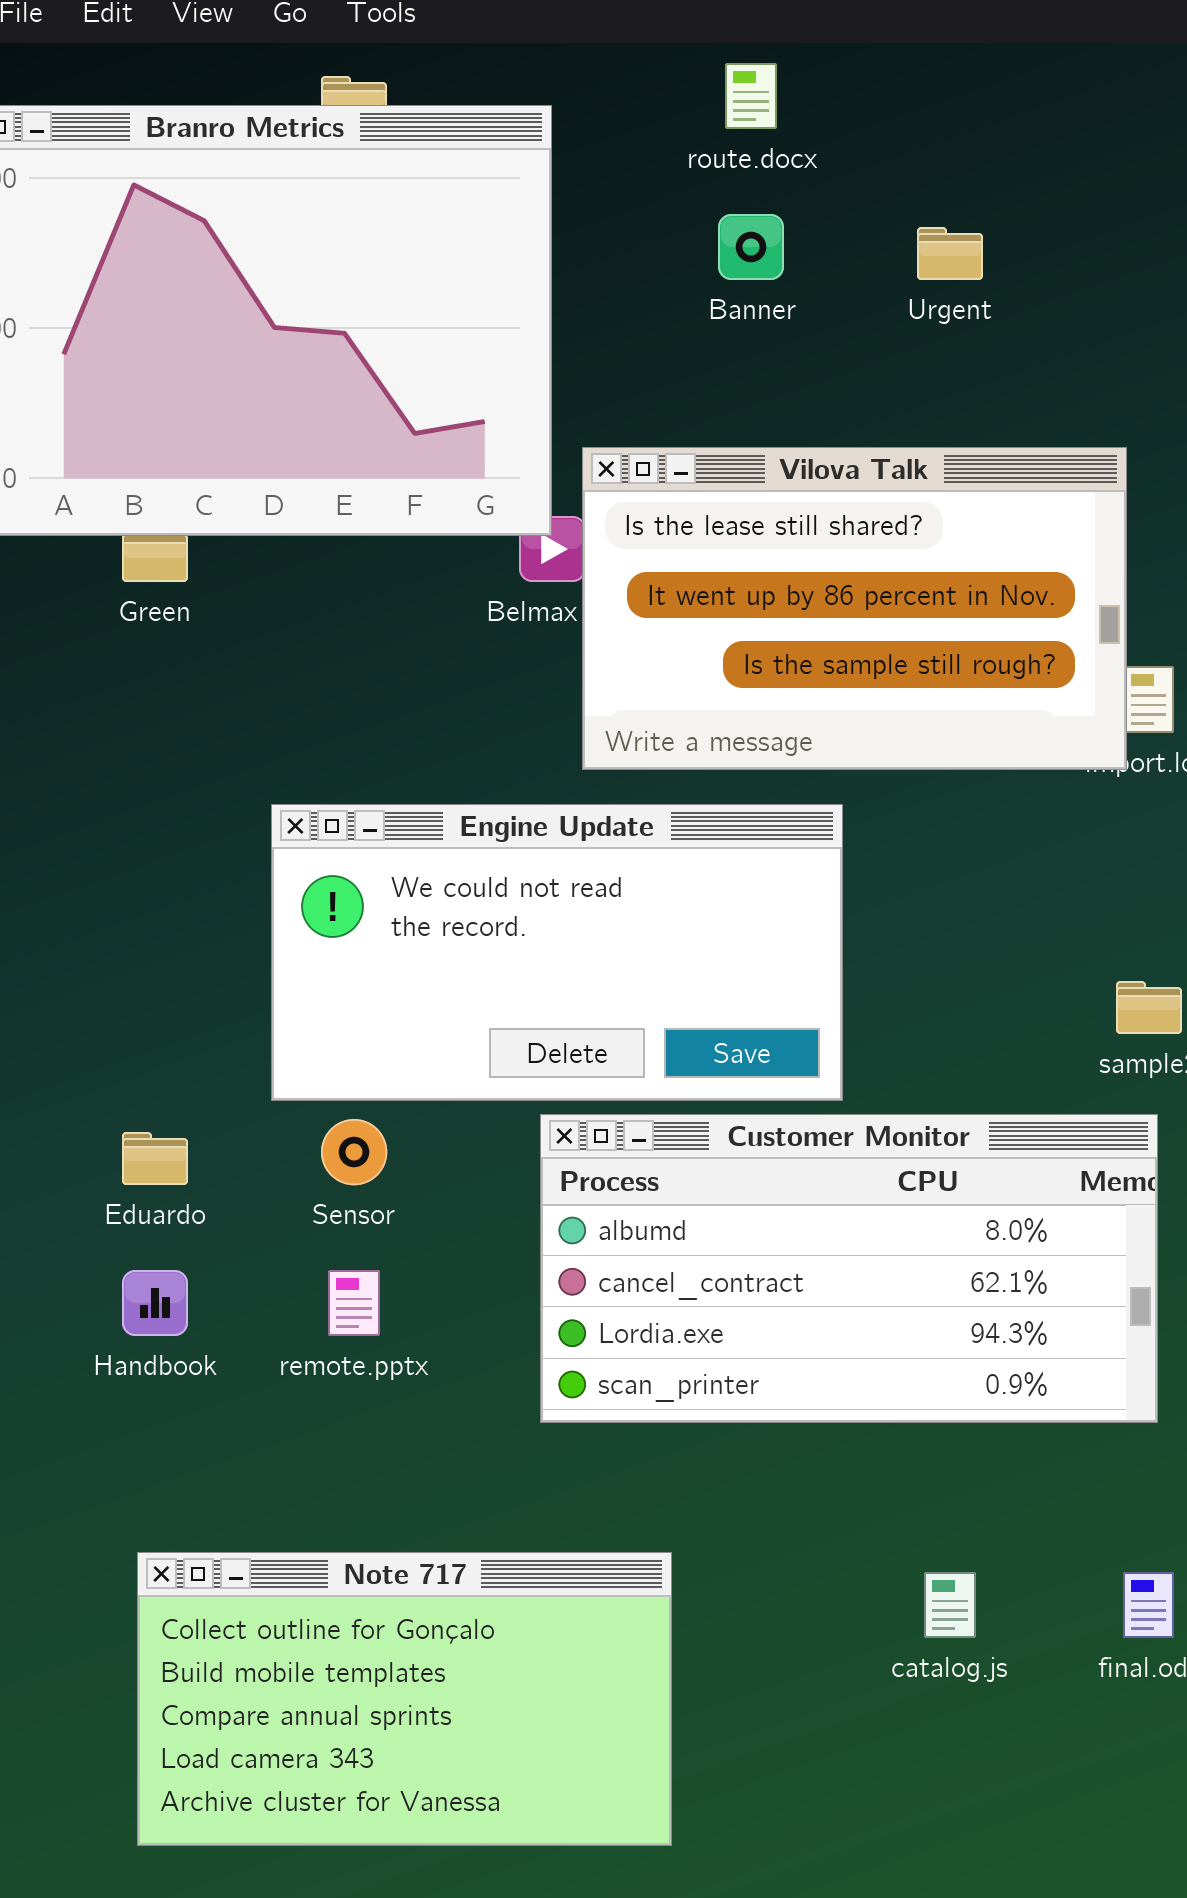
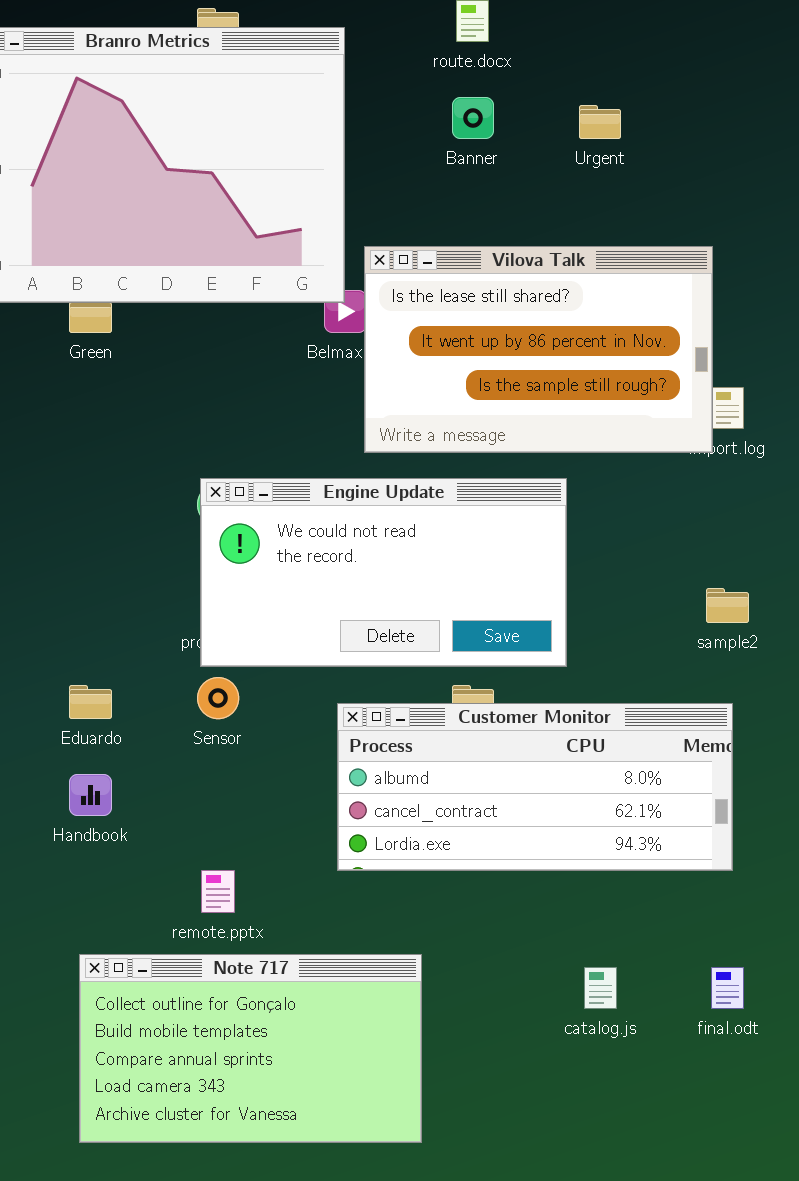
Engine Update: [271,804,843,1101] -> [200,478,567,667], moved
Customer Monitor: [540,1114,1158,1423] -> [337,703,733,871], resized
remote.pptx: [328,1270,380,1336] -> [201,870,235,913], moved

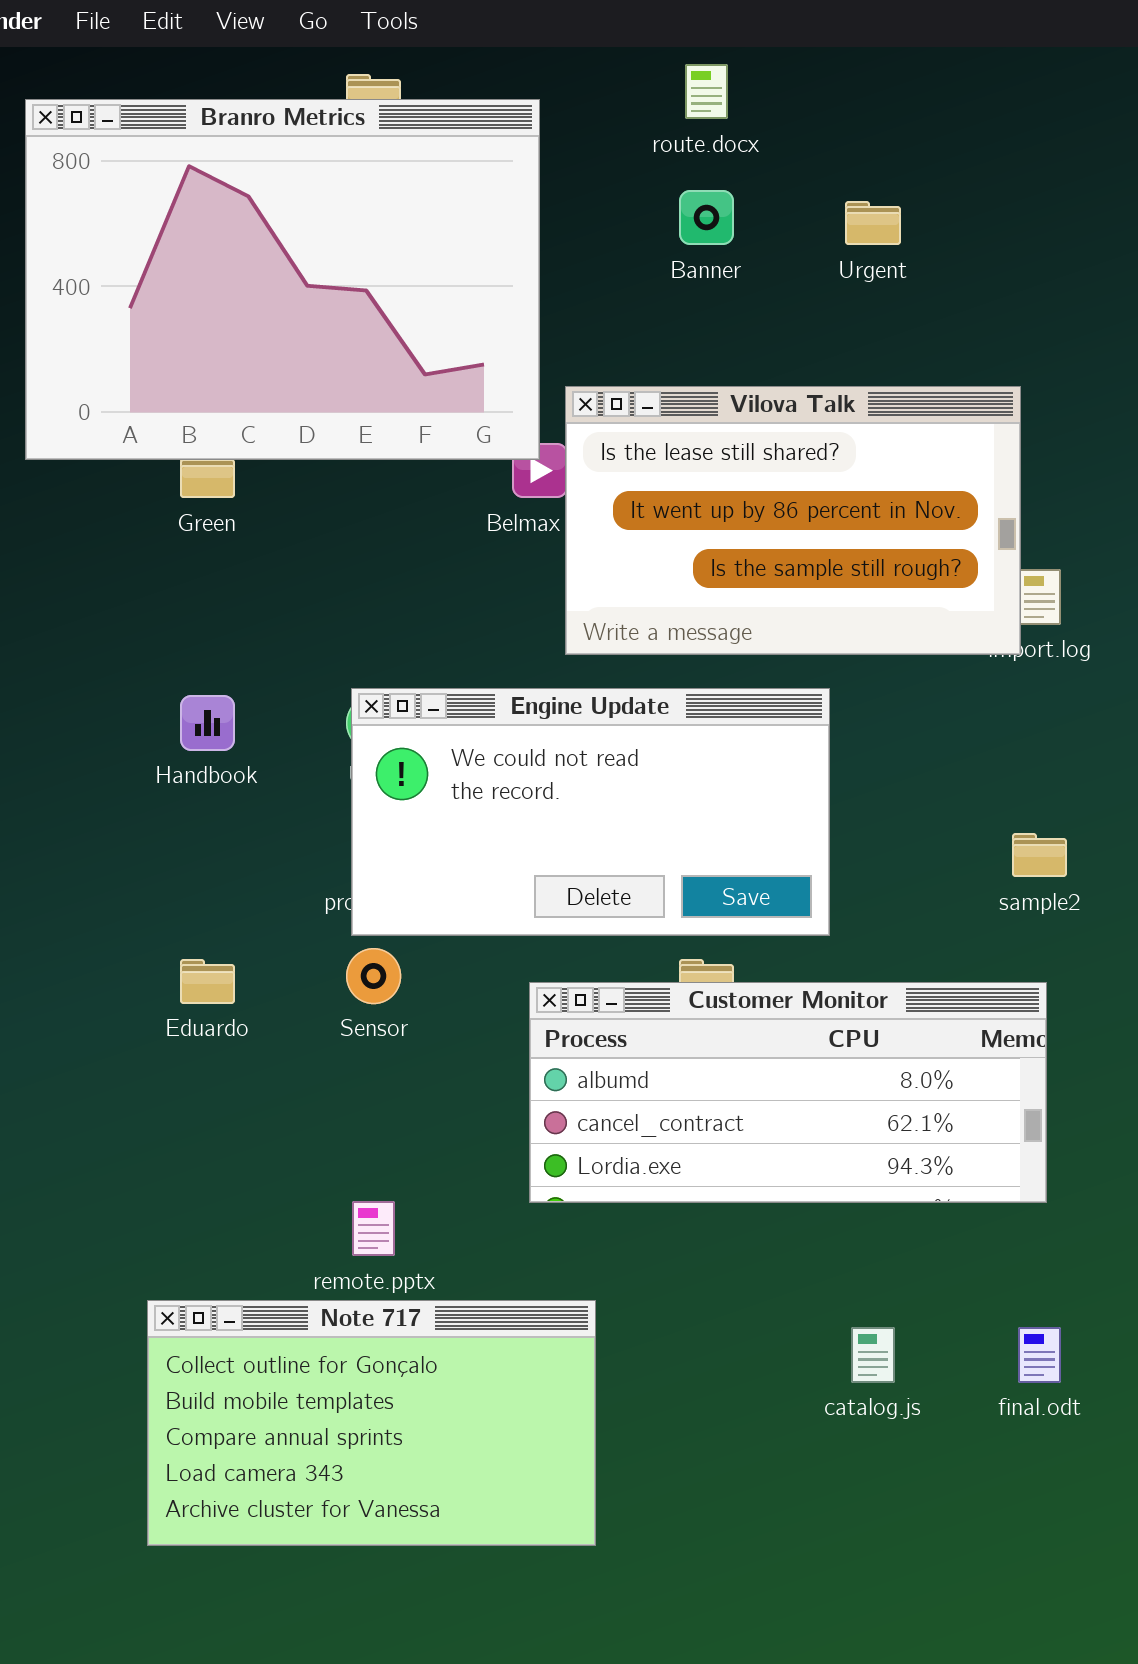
Handbook: [69,774,112,816] -> [180,695,235,751], moved
Note 717: [79,954,422,1143] -> [147,1300,596,1546], moved

